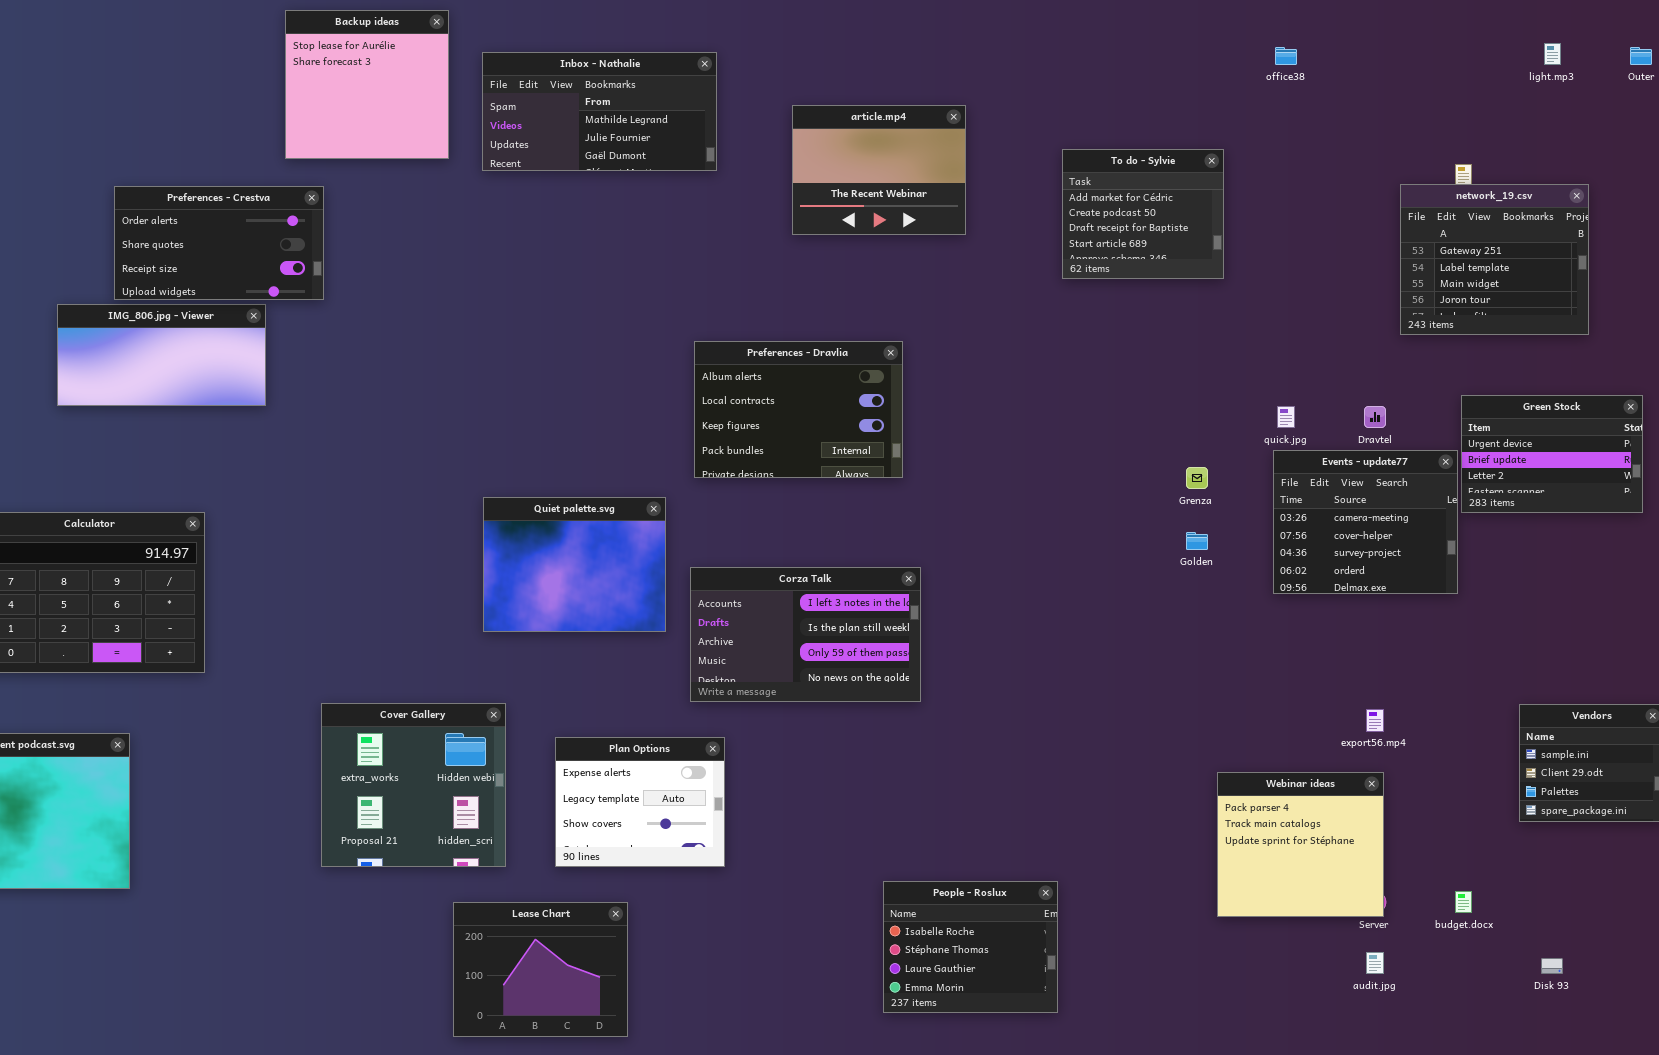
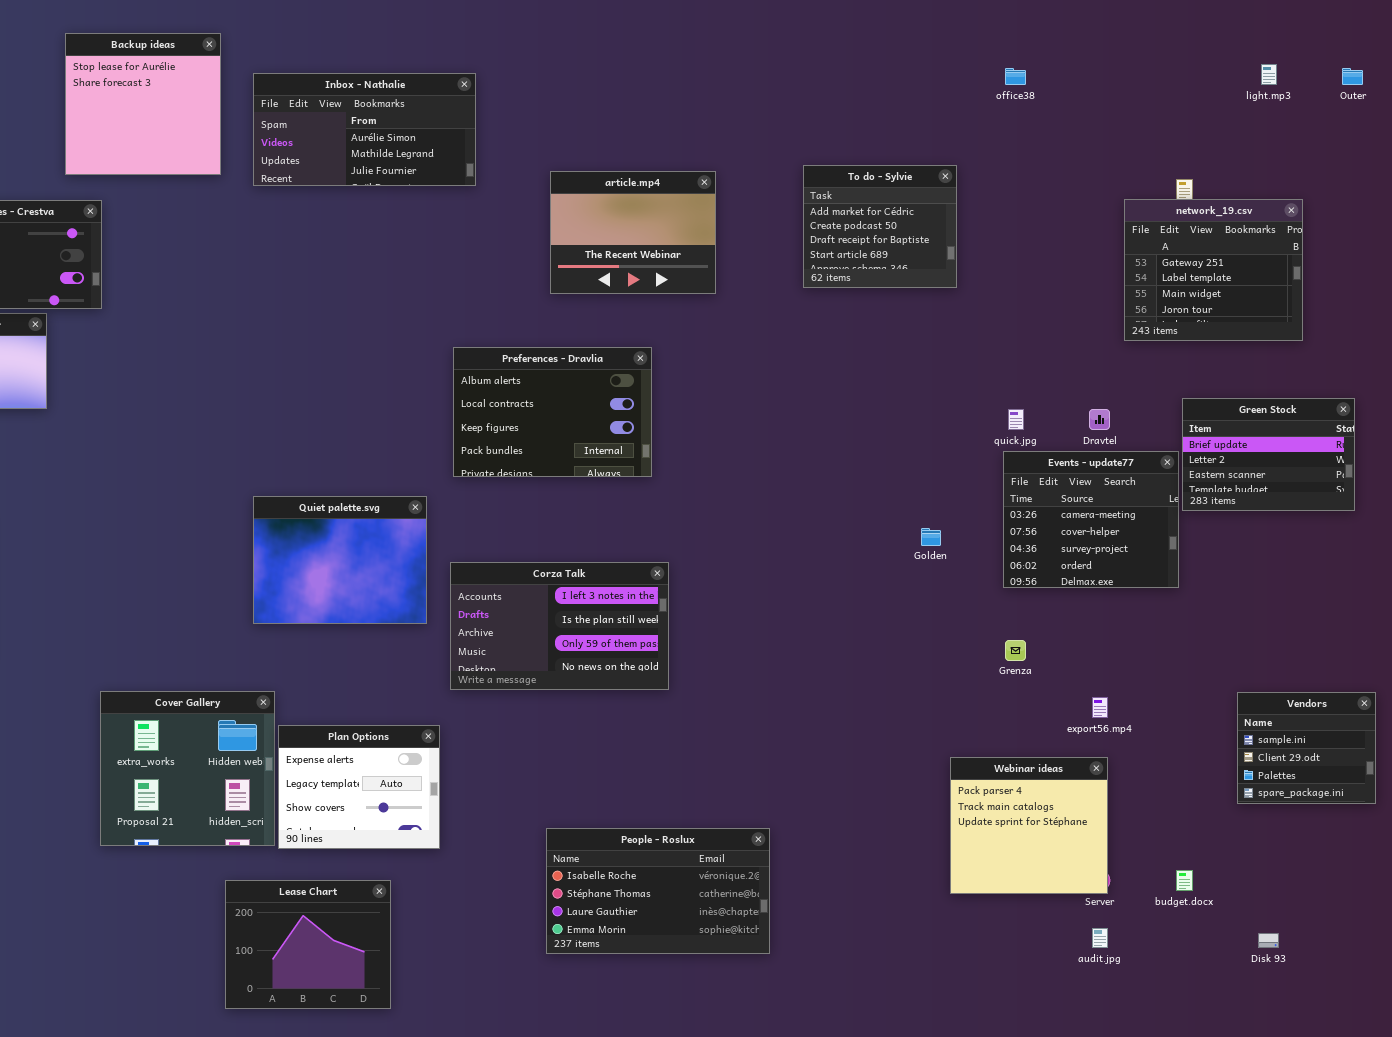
Inbox - Nathalie: [482,52,717,171] -> [253,73,476,186], scrolled up 1 row
article.mp4: [792,105,966,235] -> [550,171,716,294], moved
Green Stock: [1461,395,1643,513] -> [1182,398,1355,511], scrolled down 1 row
Grenza: [1186,467,1208,489] -> [1005,640,1026,661], moved
Plan Options: [555,737,725,867] -> [278,725,440,849], moved
People - Roslux: [883,881,1058,1013] -> [546,828,770,954], moved, resized

